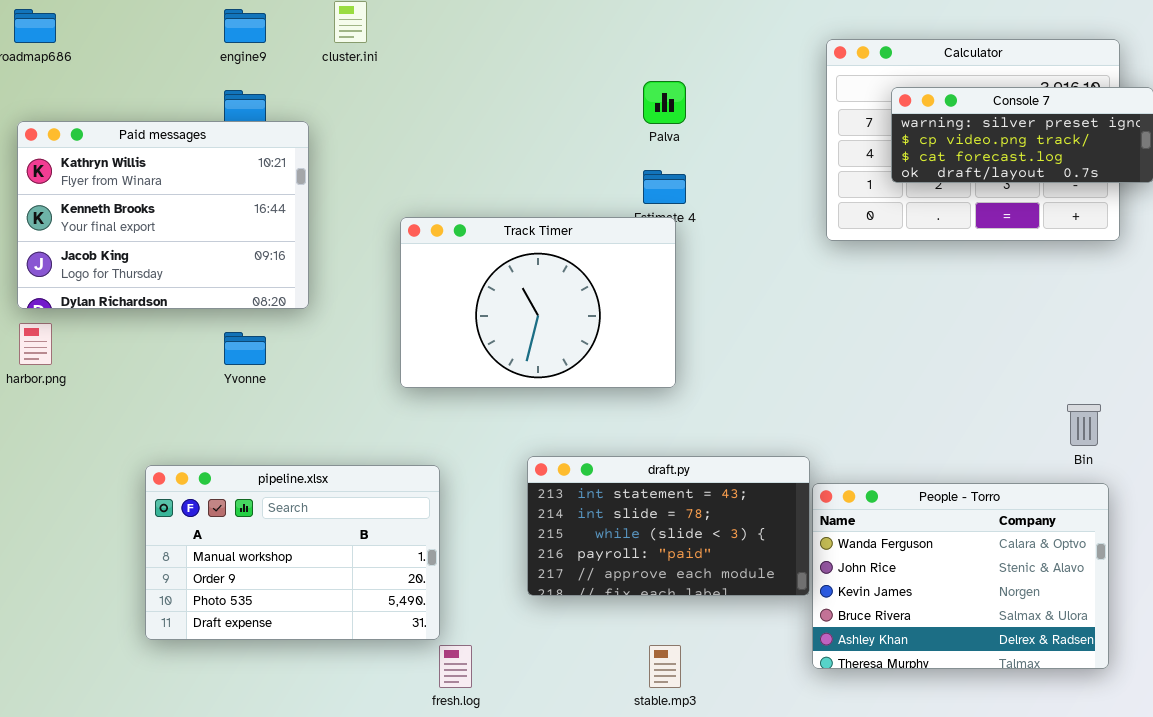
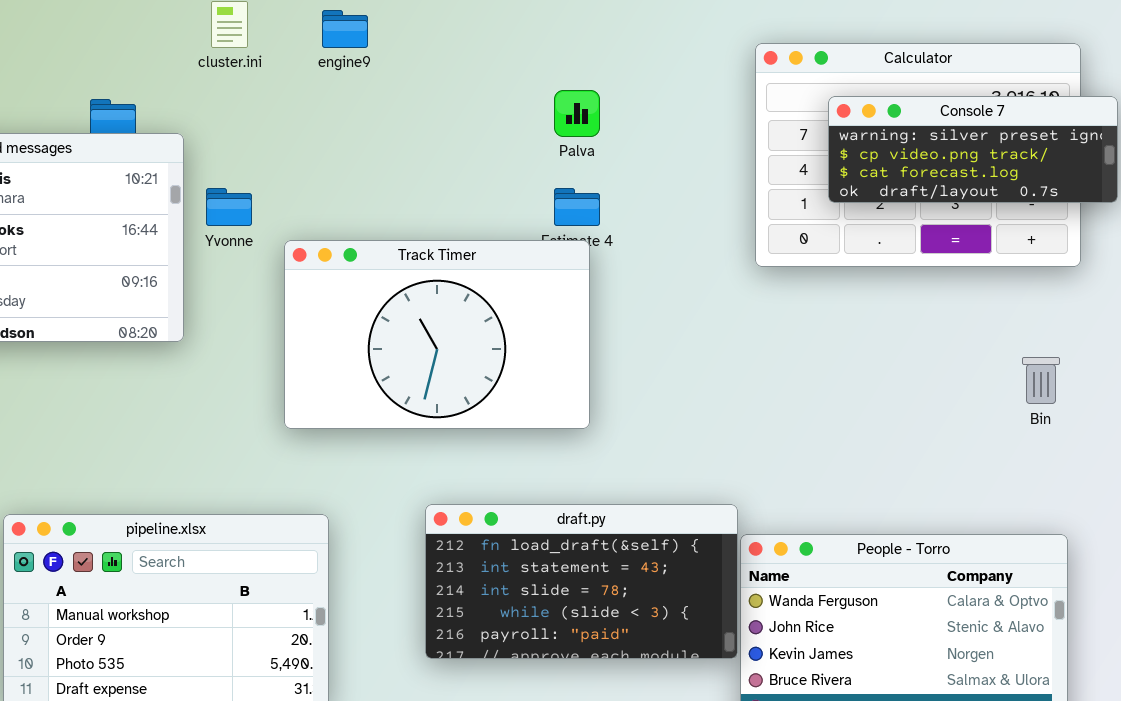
engine9: [224,9,266,43] -> [322,10,368,48], moved
Yvonne: [224,332,266,365] -> [206,188,252,226], moved
Bin: [1067,404,1101,446] -> [1022,357,1060,404], moved
draft.py: [527,456,810,596] -> [425,504,738,659], scrolled up 1 row

